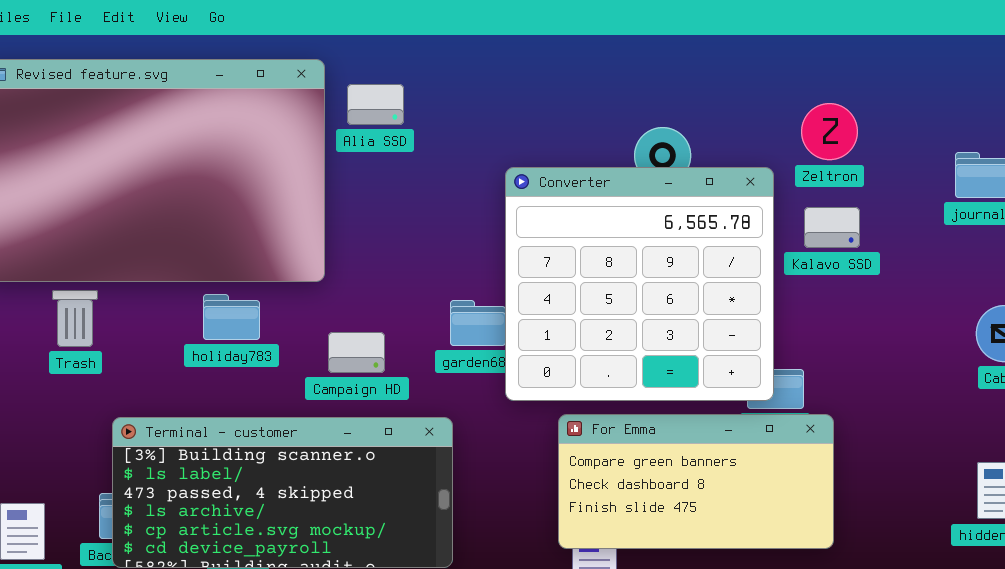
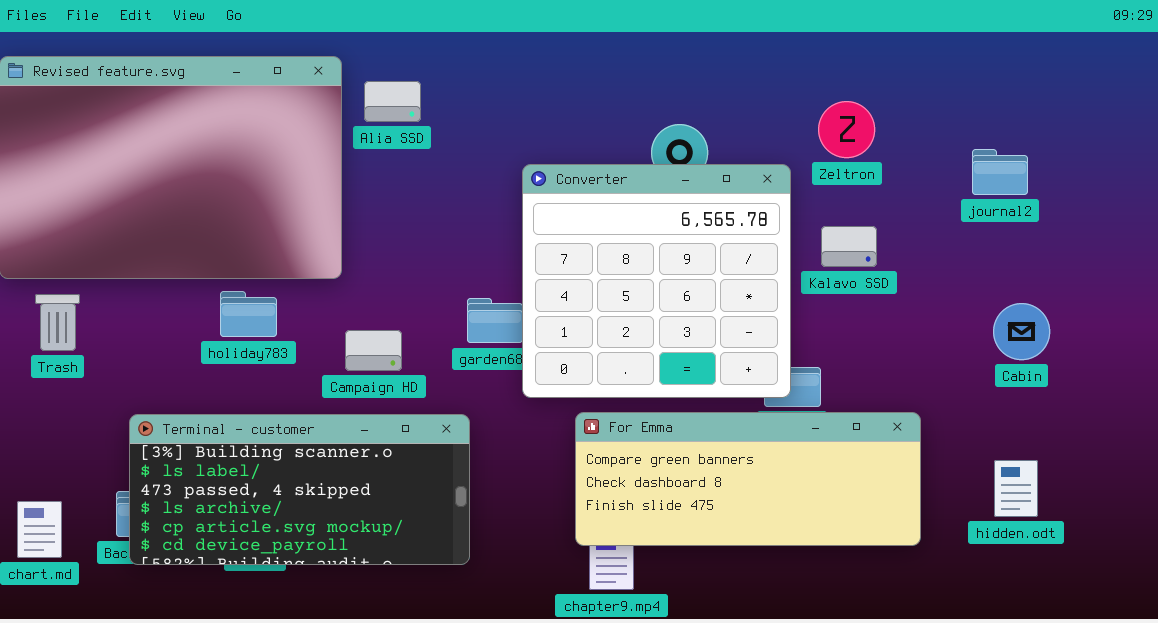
Kalavo SSD: [804,207,860,248] -> [821,226,877,267], moved
Trash: [52,290,98,347] -> [35,294,80,351], moved
For Emma: [558,414,834,549] -> [575,412,921,546], resized

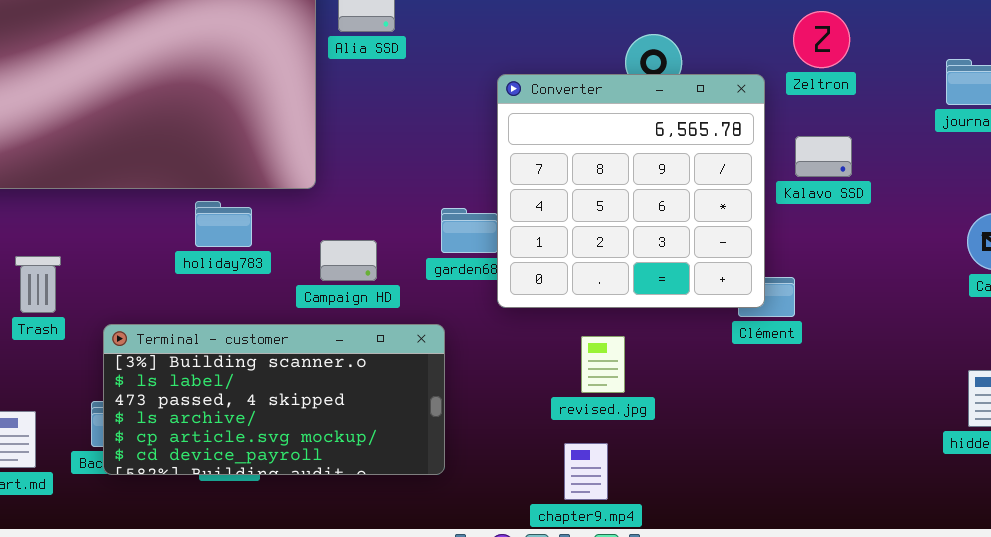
Trash: [35,294,80,351] -> [15,256,61,313], moved
For Emma: [575,412,921,546] -> none, closed

